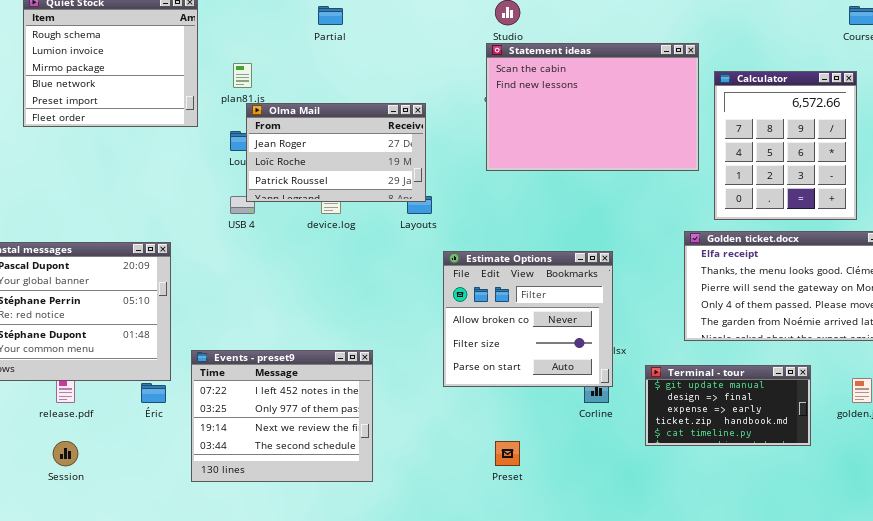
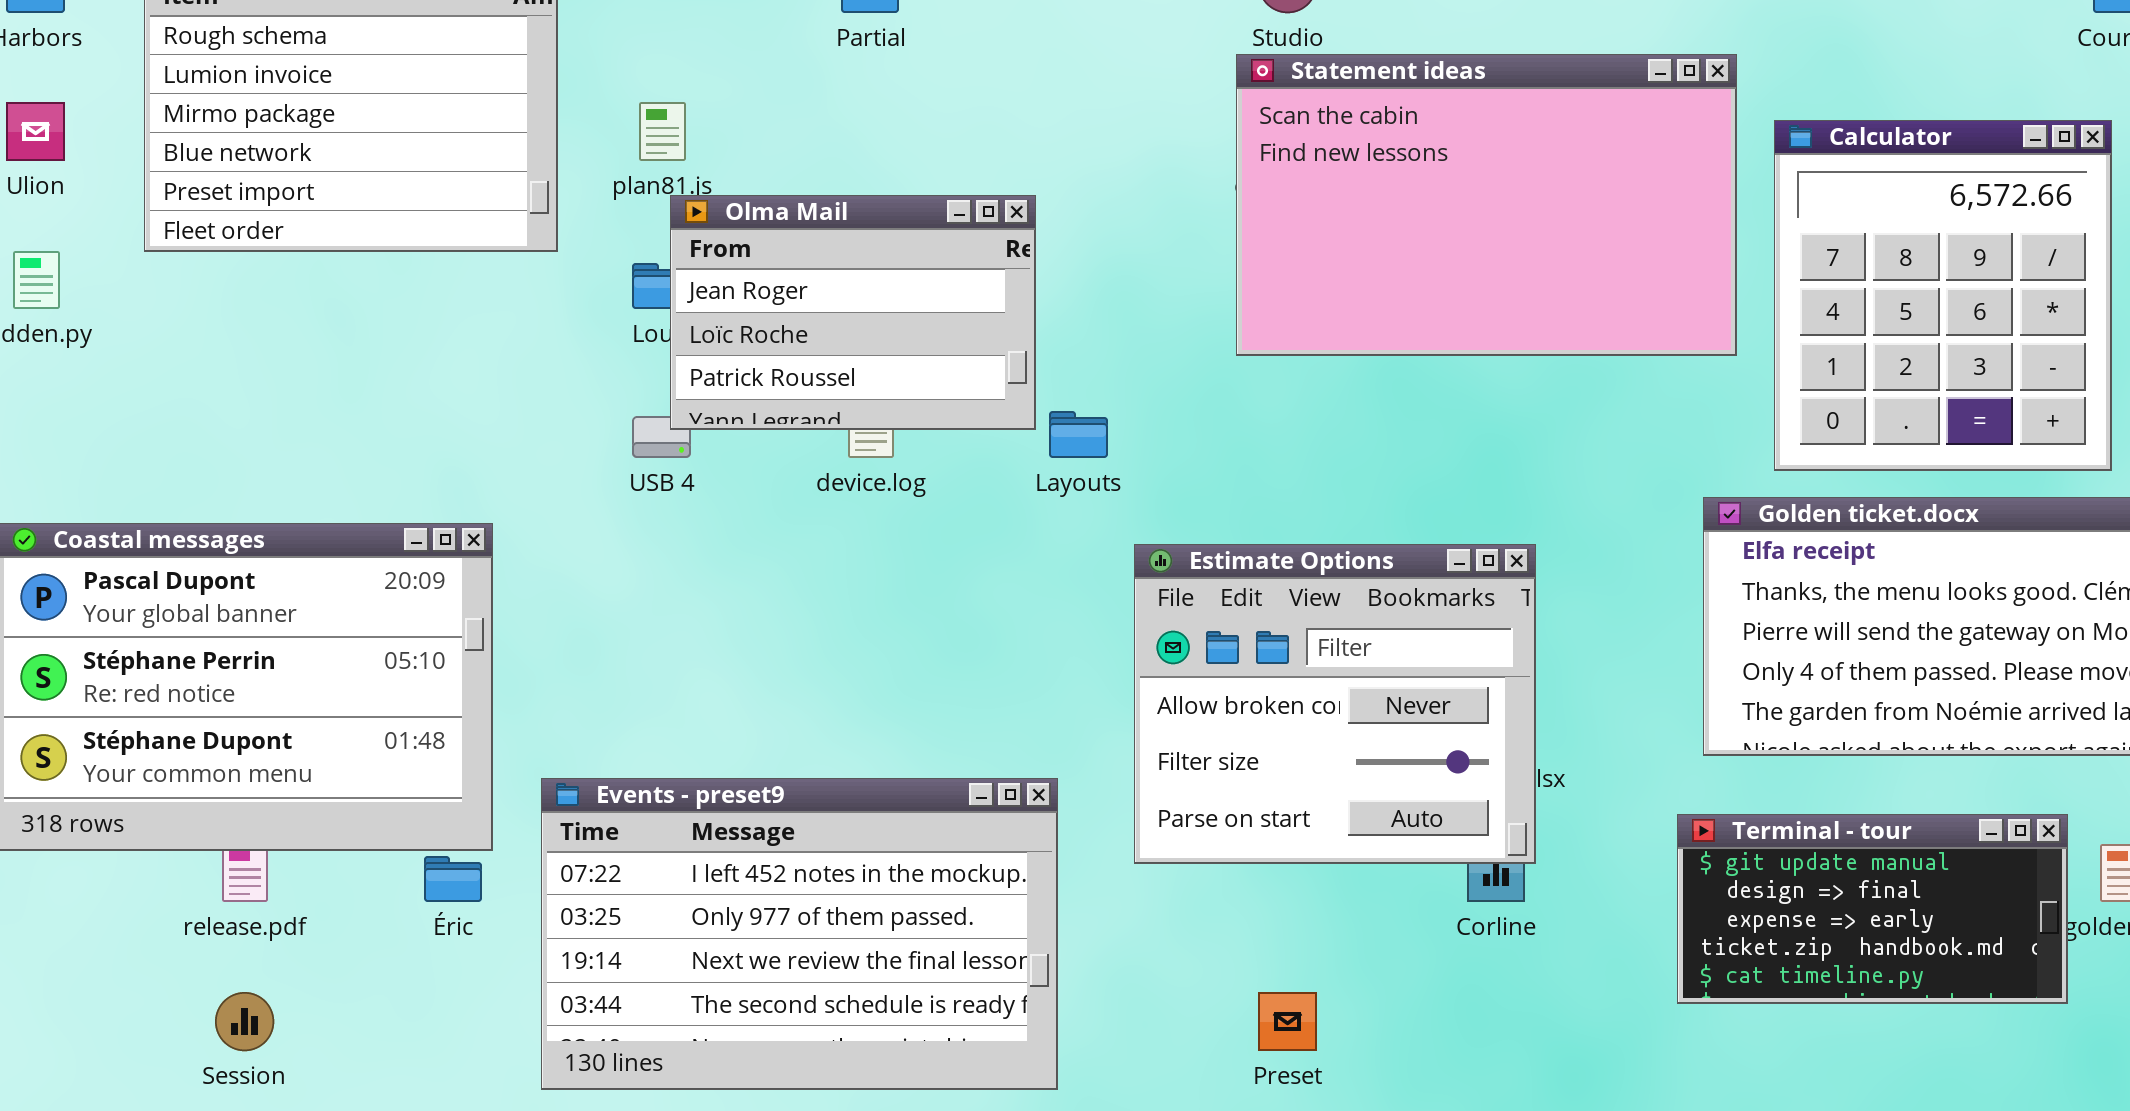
Olma Mail: [246,103,426,202] -> [670,195,1036,430], resized
Events - preset9: [191,350,373,482] -> [541,778,1058,1090], resized
Terminal - tour: [645,365,811,446] -> [1677,814,2068,1004], moved

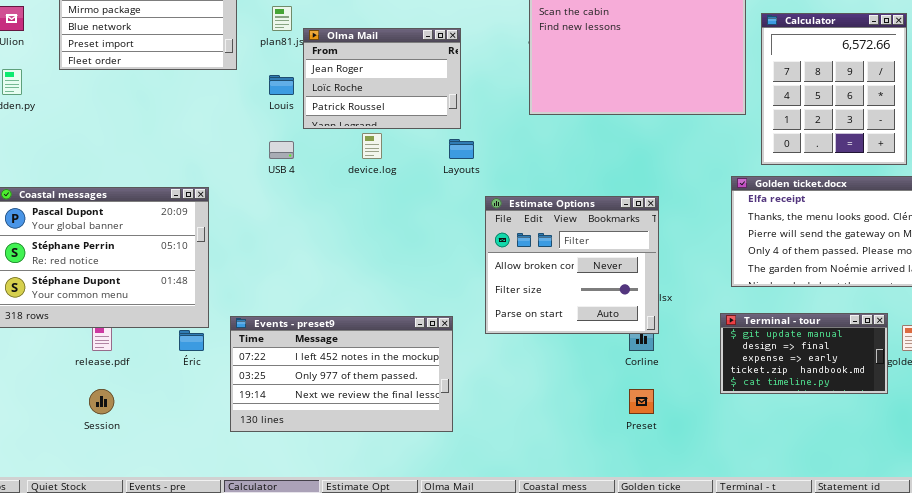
Olma Mail: [670,195,1036,430] -> [303,28,461,129], moved
Events - preset9: [541,778,1058,1090] -> [230,316,453,432], resized
Preset: [1258,992,1317,1051] -> [629,389,654,414], moved

